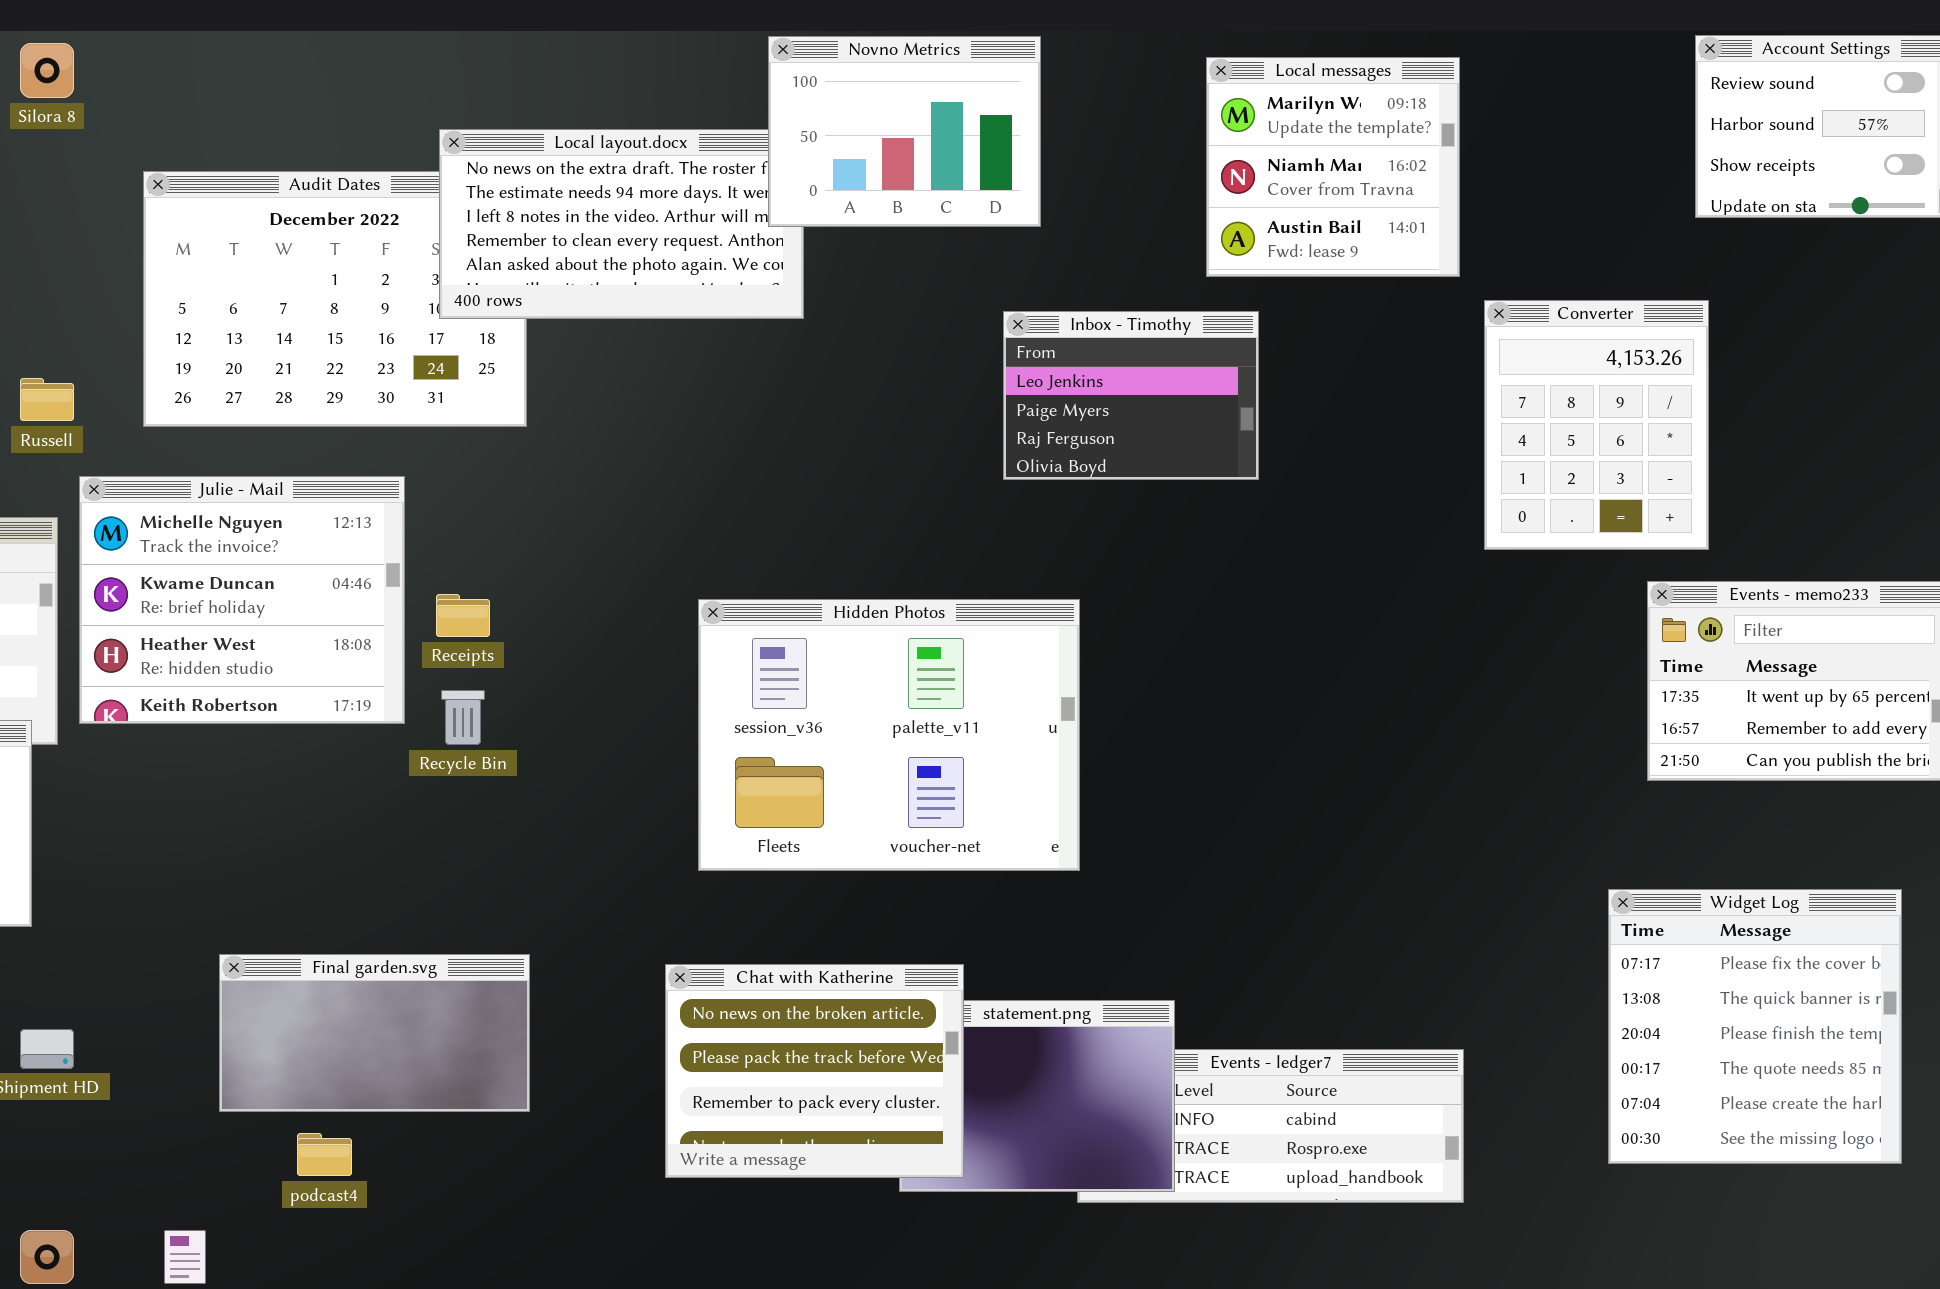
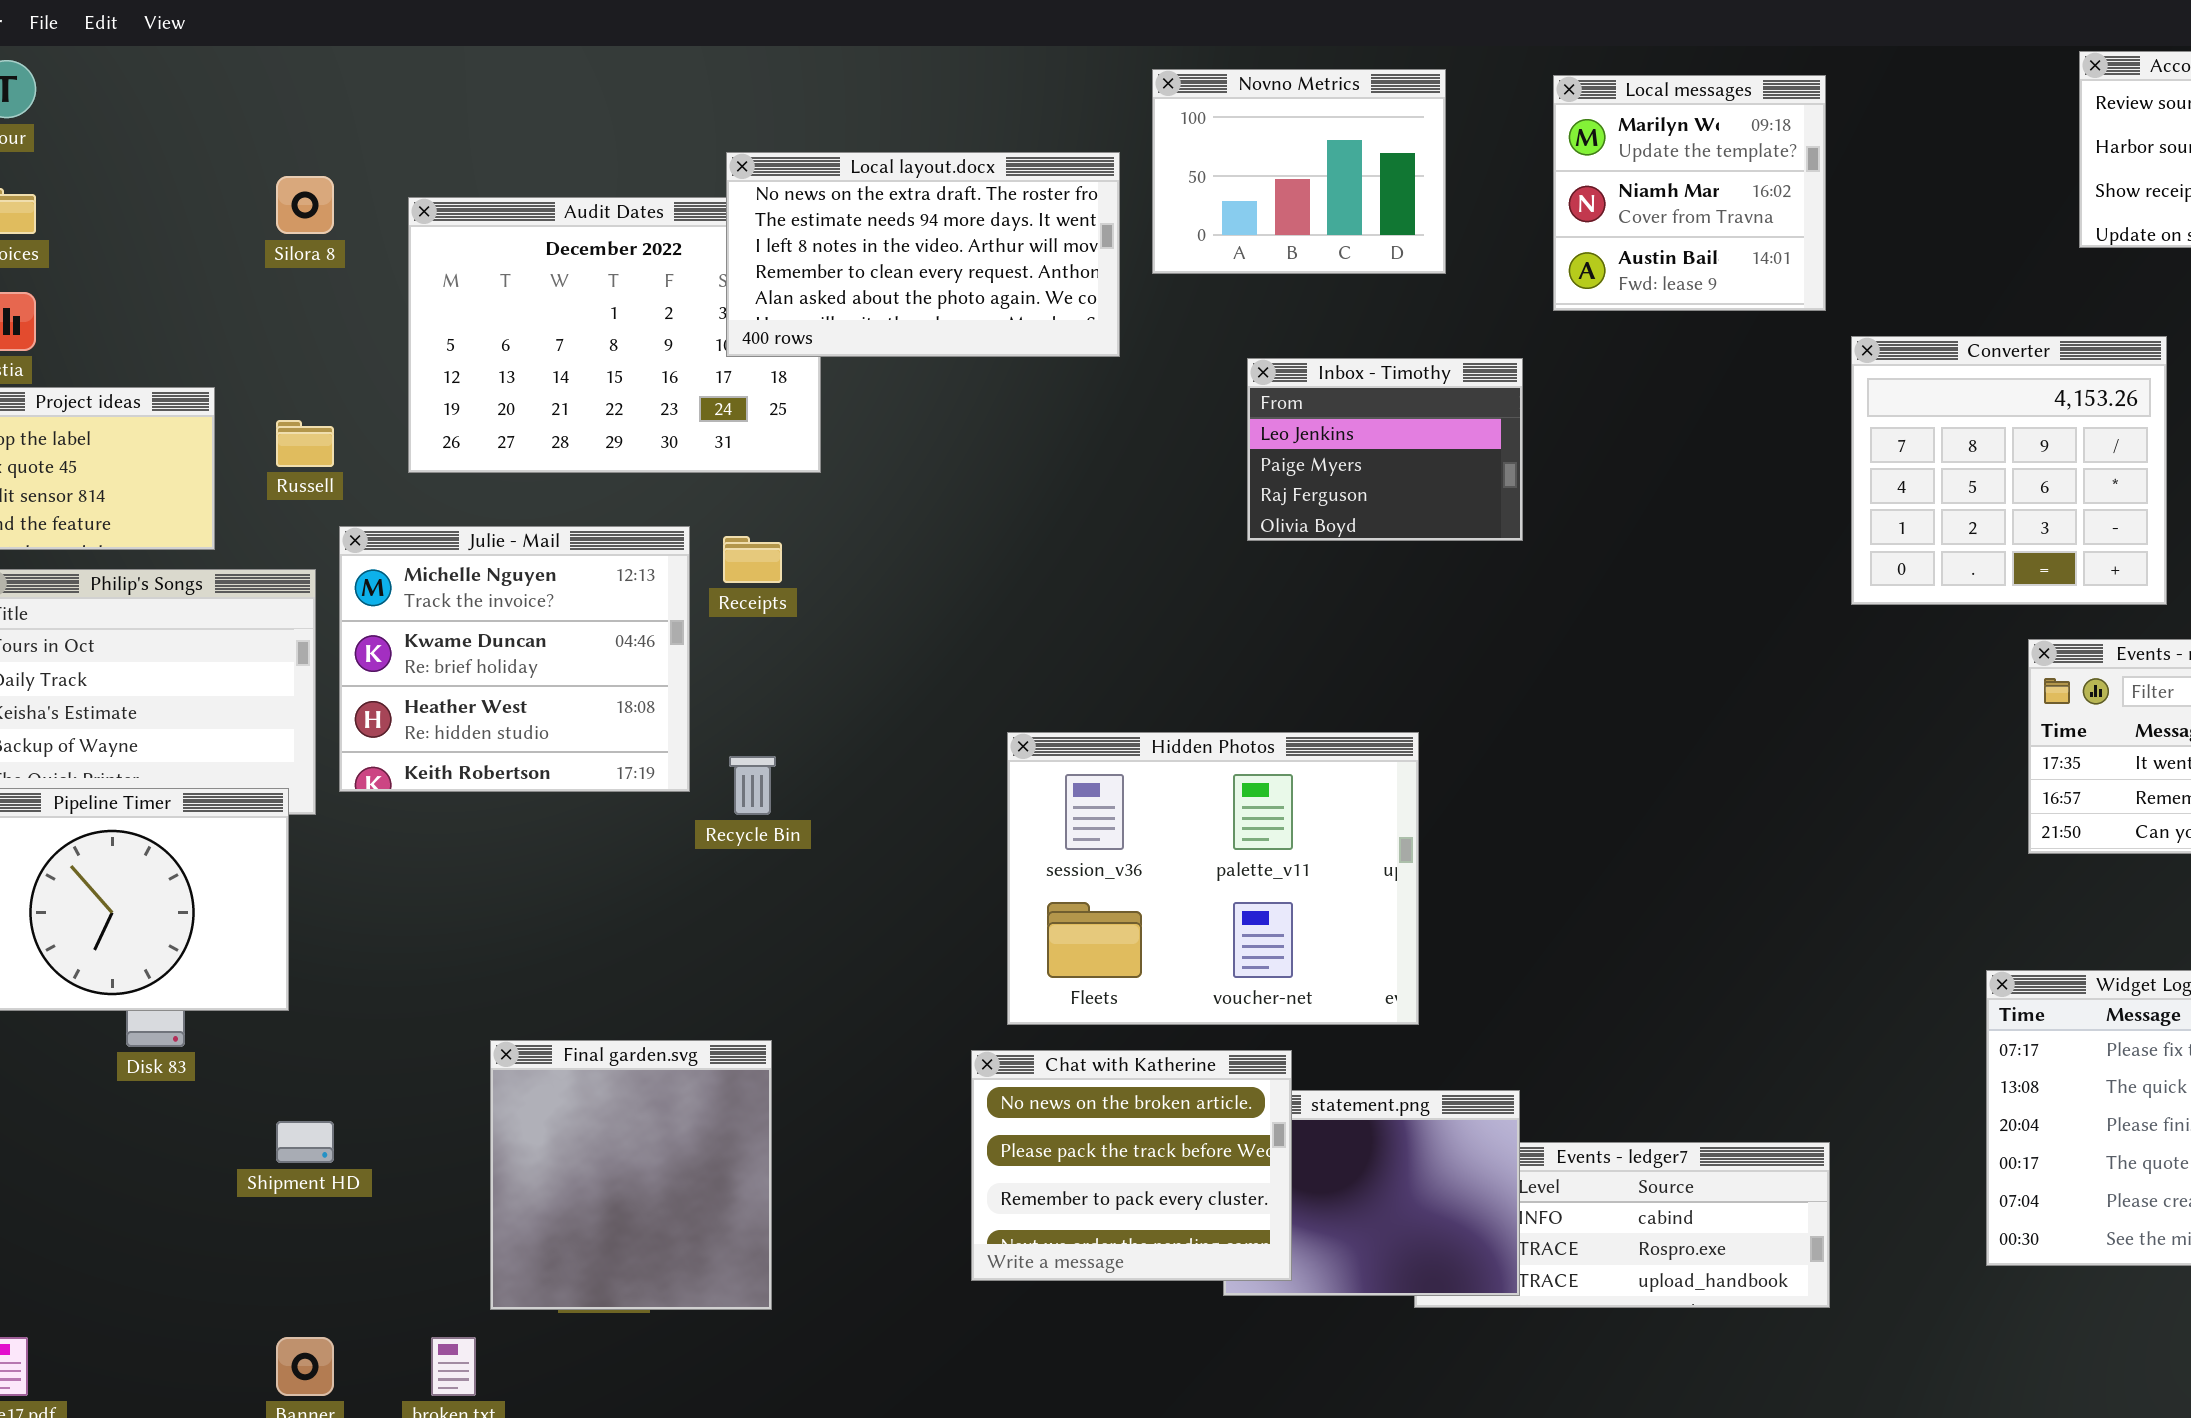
Novno Metrics: [768,36,1041,227] -> [1152,69,1446,274], moved
Silora 8: [20,43,74,98] -> [276,176,334,234], moved
Converter: [1484,300,1709,550] -> [1851,336,2167,605], resized
Inbox - Timothy: [1003,311,1259,480] -> [1247,358,1523,541], moved
Receipts: [436,594,490,637] -> [723,536,782,583], moved
Hidden Photos: [698,599,1080,871] -> [1007,732,1419,1025], moved
Final garden.svg: [219,954,530,1112] -> [490,1040,772,1310], resized

